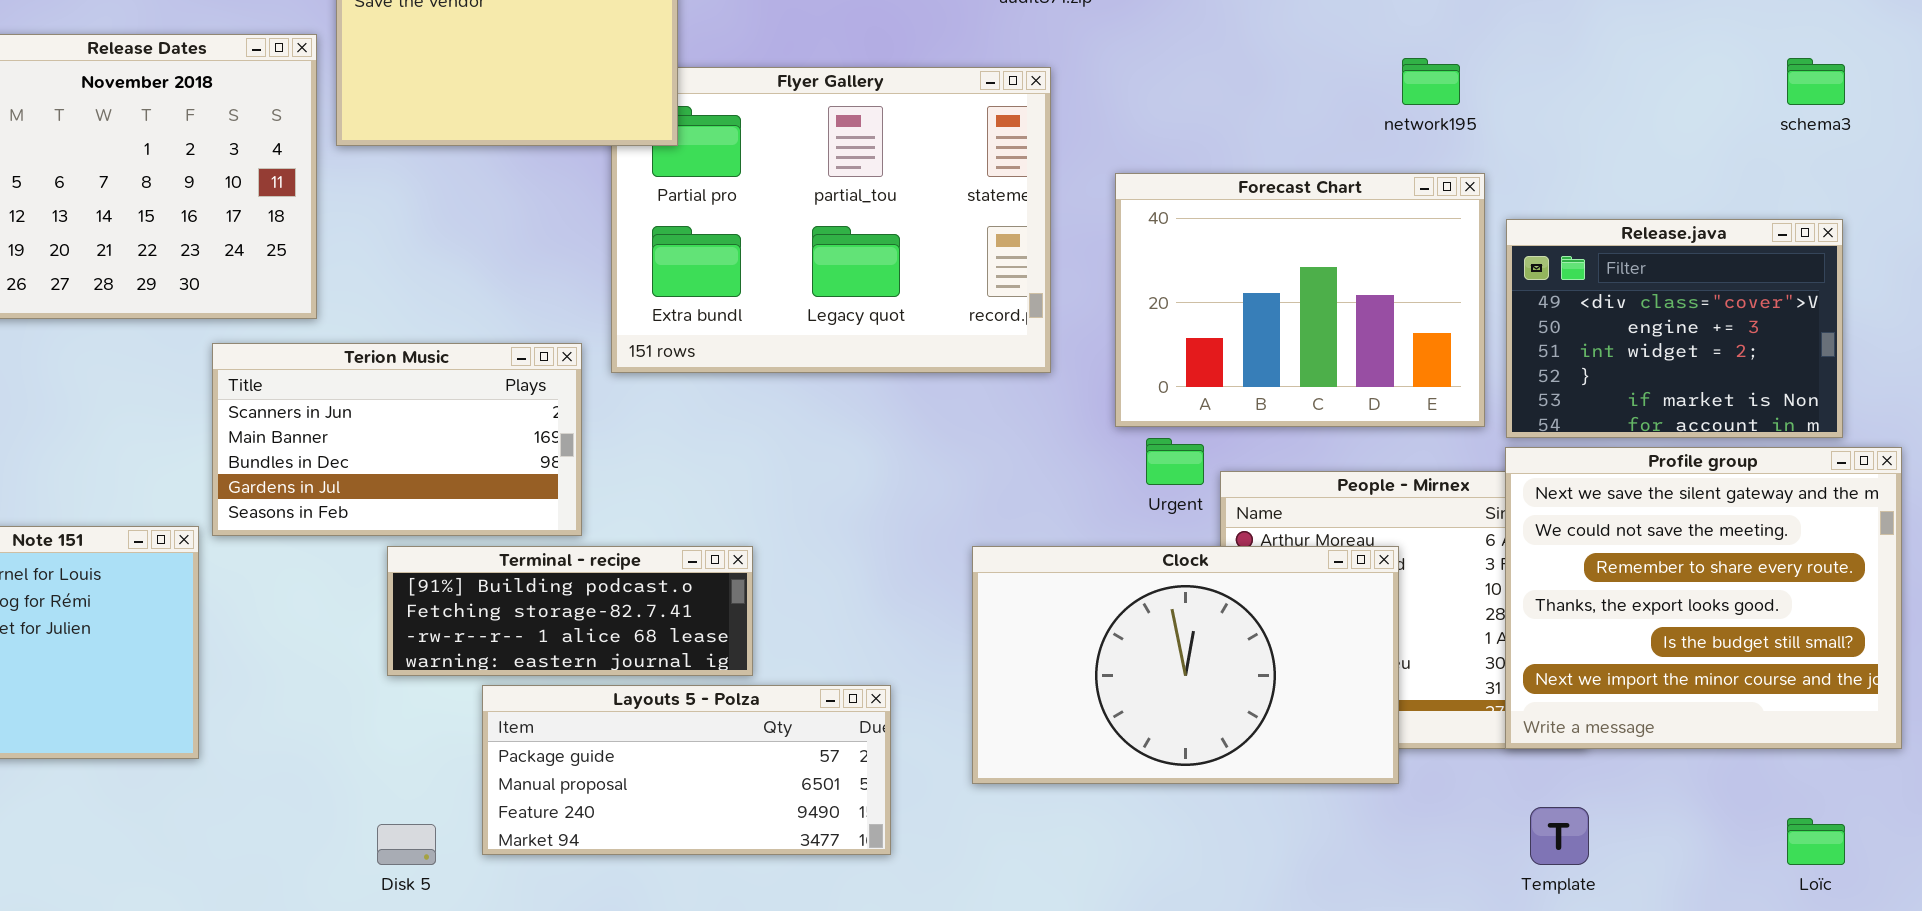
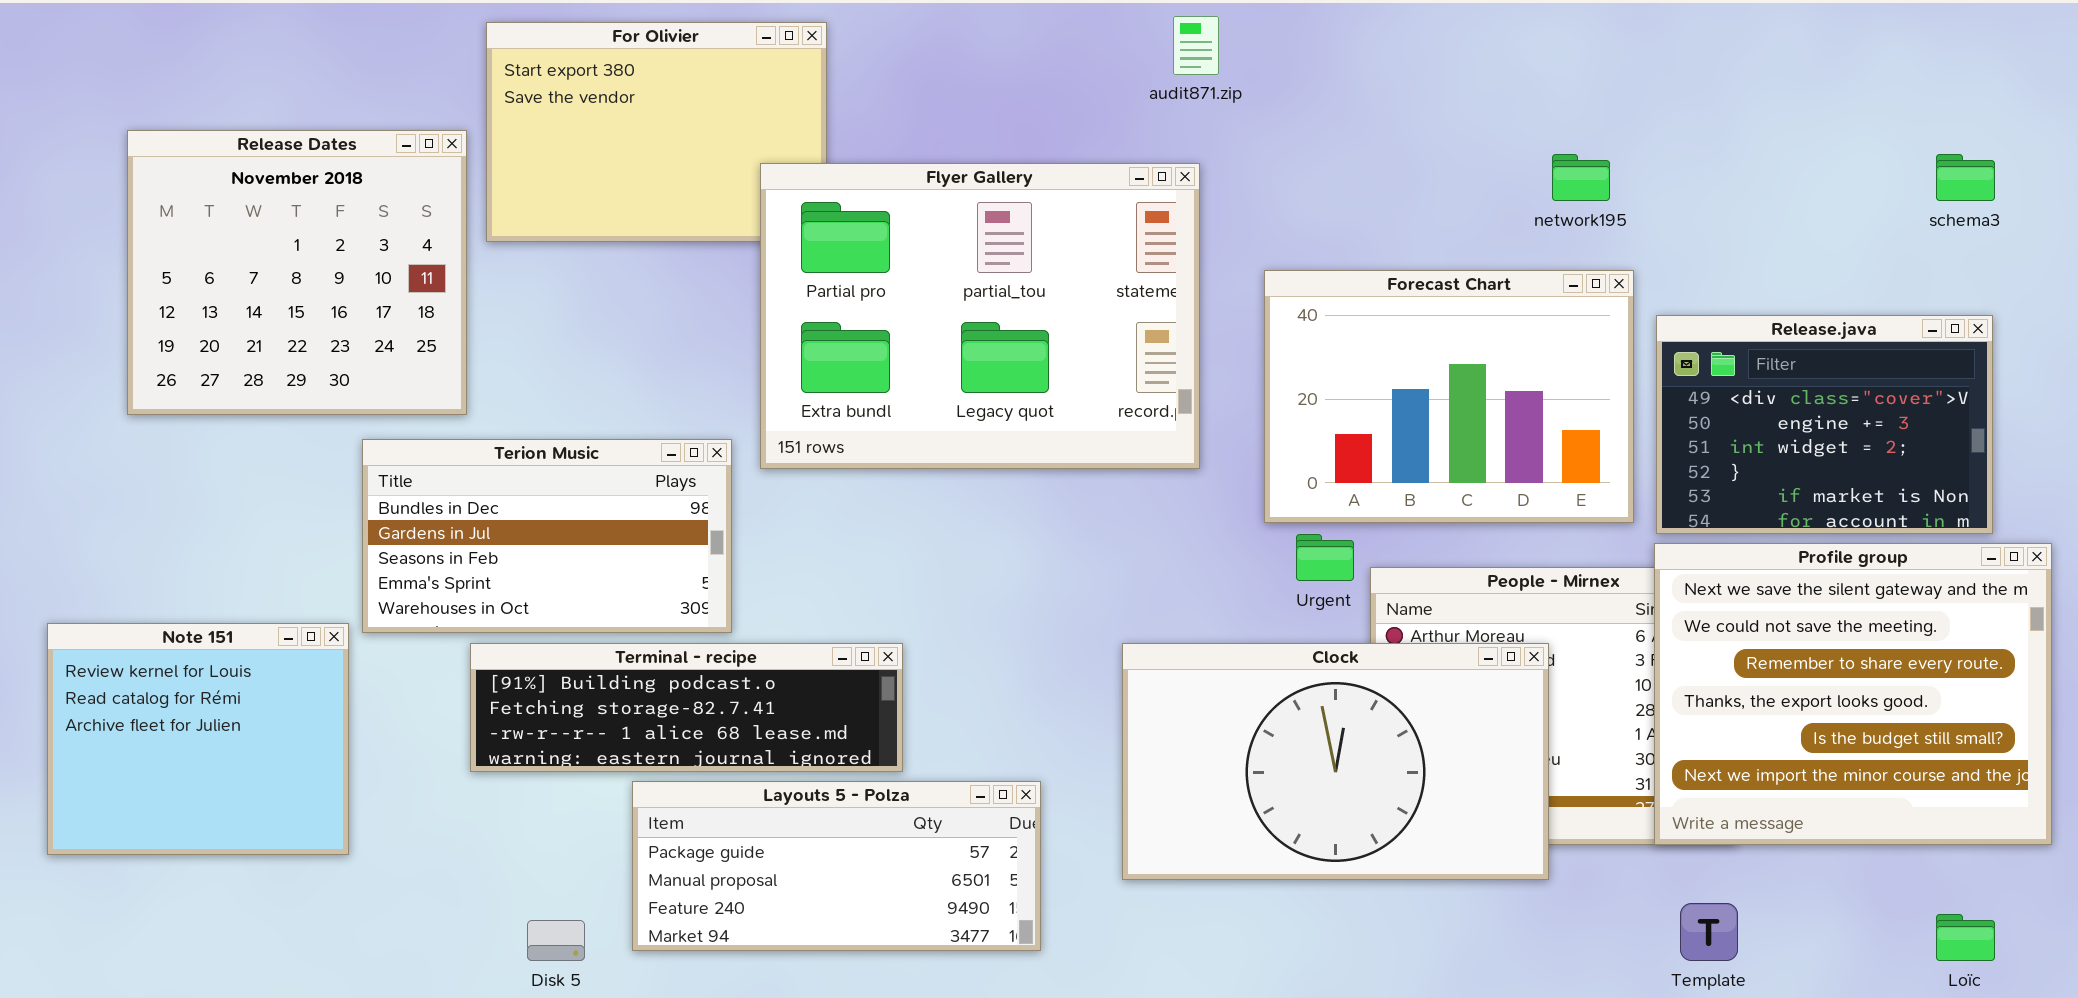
Flyer Gallery: [611,67,1051,373] -> [760,163,1200,469], raised
Terion Music: [212,343,582,536] -> [362,439,732,633], scrolled down 2 rows
Terminal - recipe: [387,546,753,676] -> [470,643,903,772], resized

